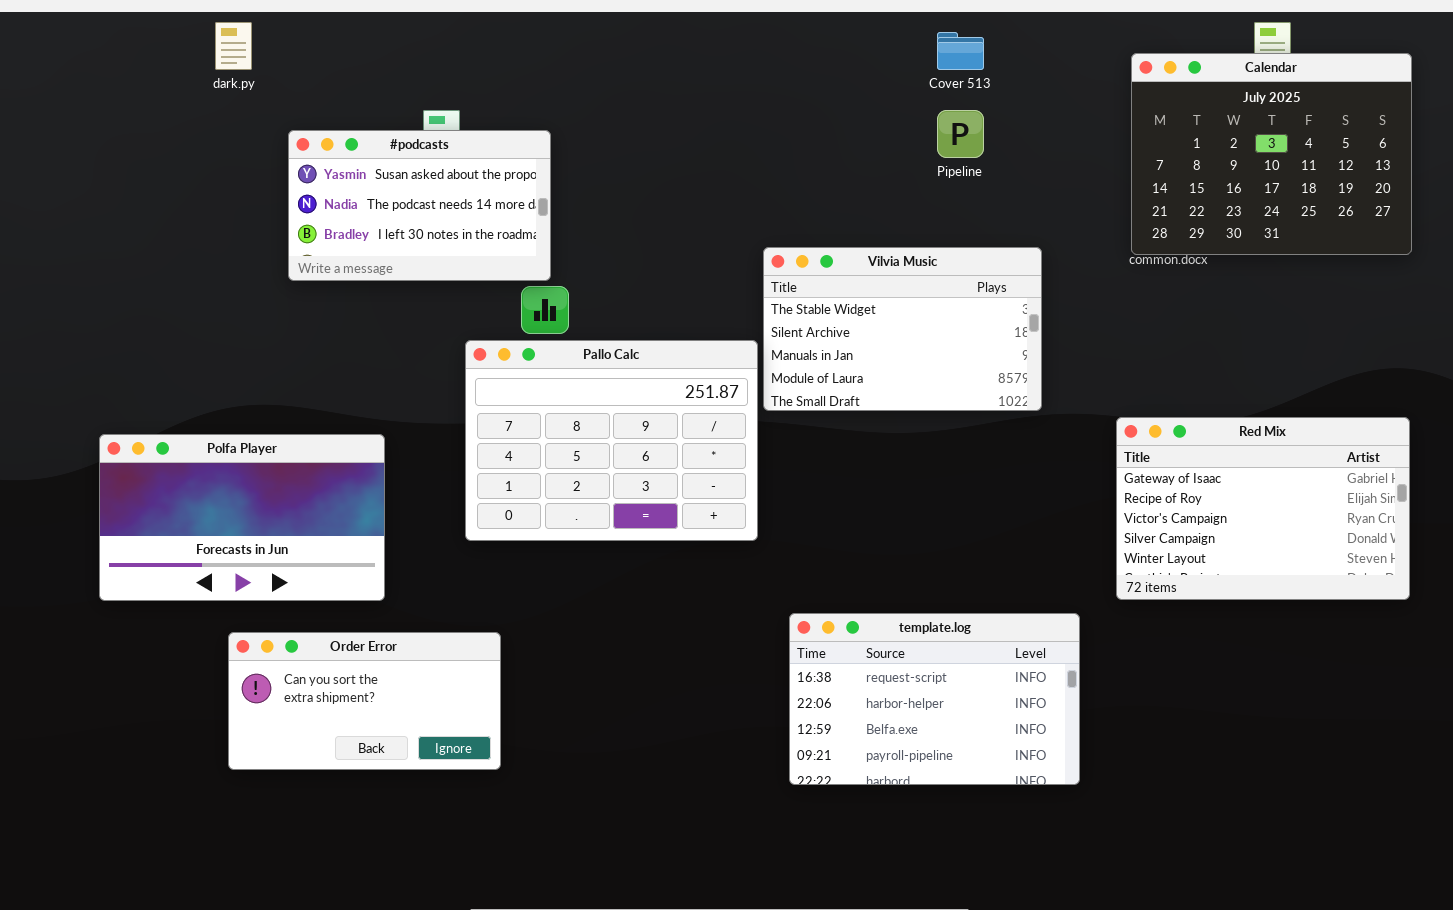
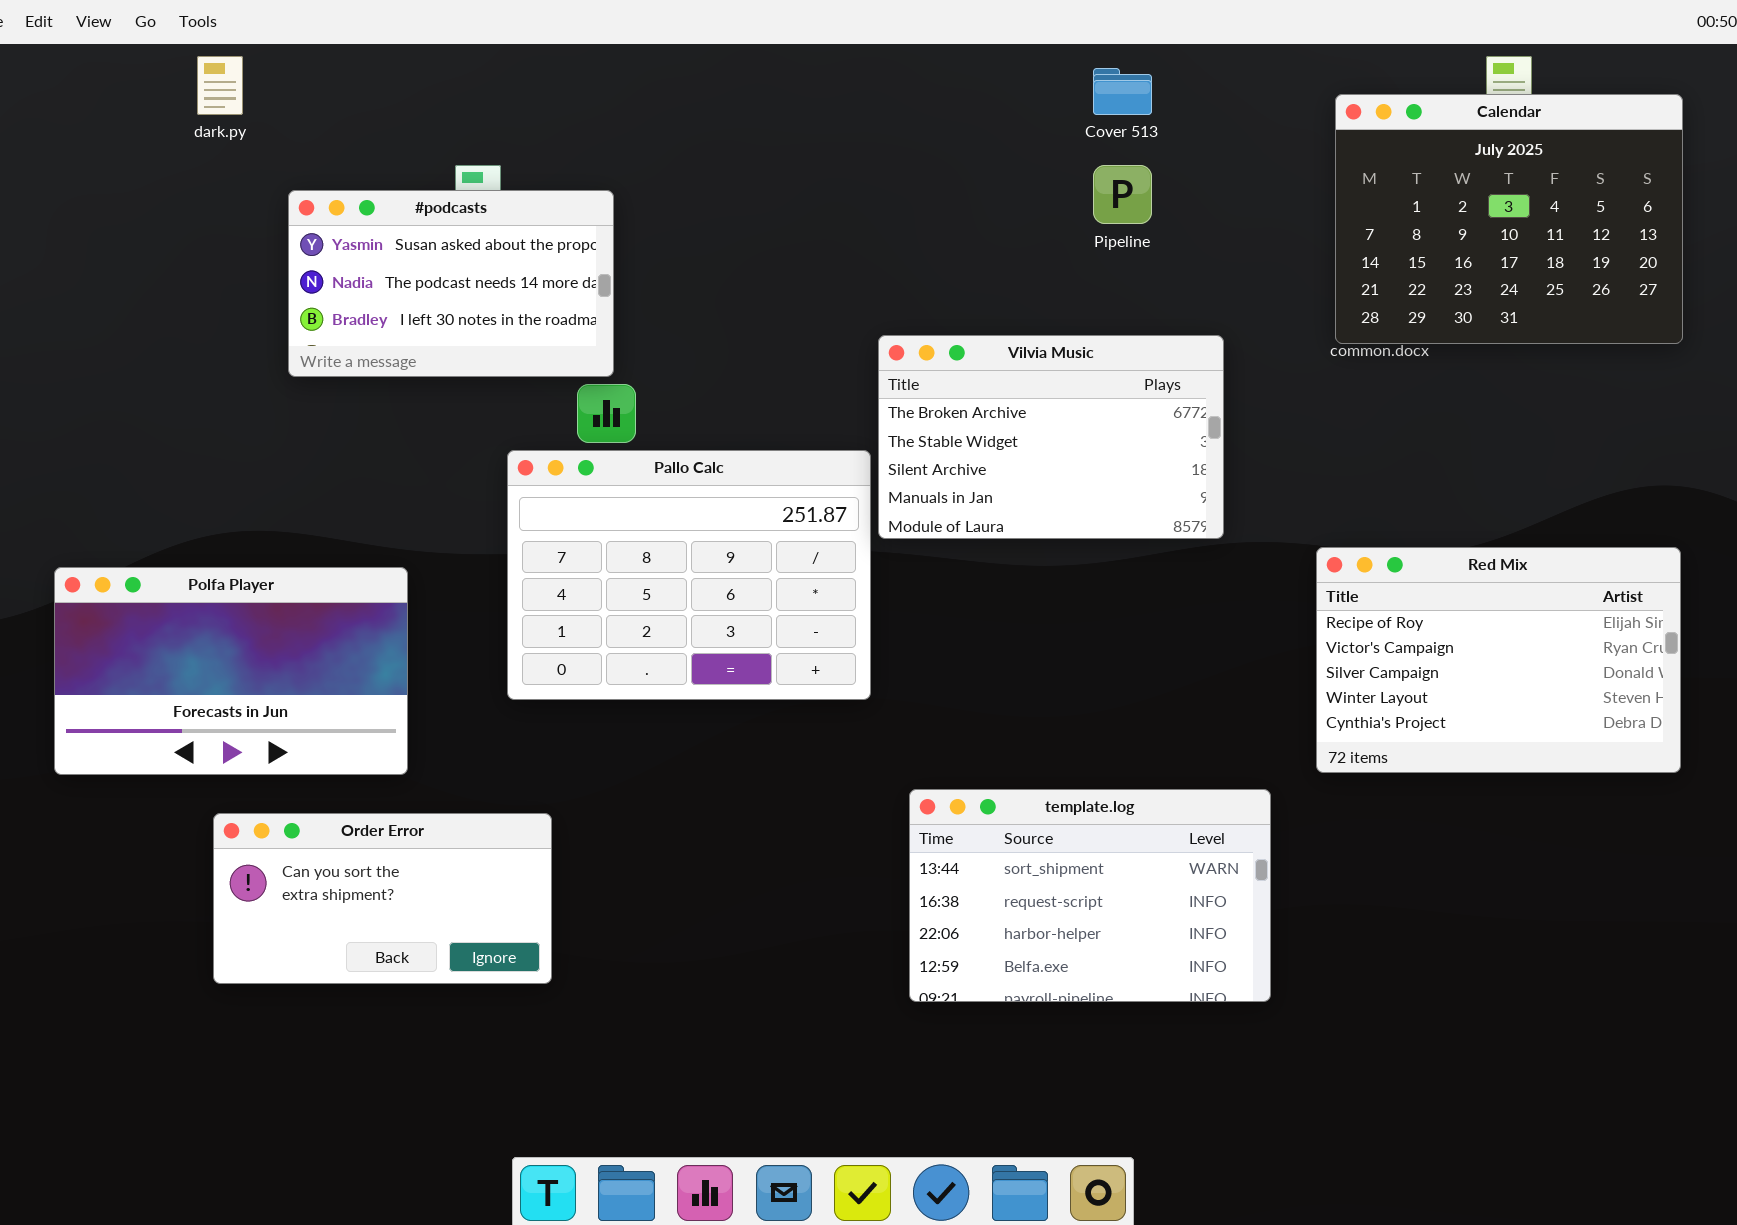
Vilvia Music: [763,247,1042,411] -> [878,335,1224,539], scrolled up 1 row
Red Mix: [1116,417,1410,600] -> [1316,547,1681,773], scrolled down 1 row
template.log: [789,613,1080,785] -> [909,789,1271,1002], scrolled up 1 row

